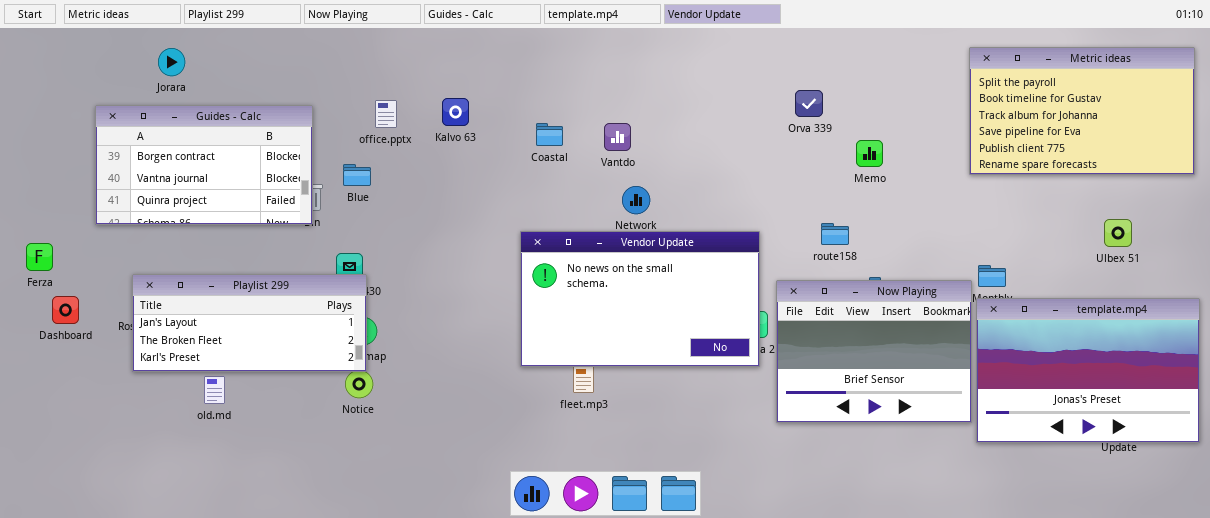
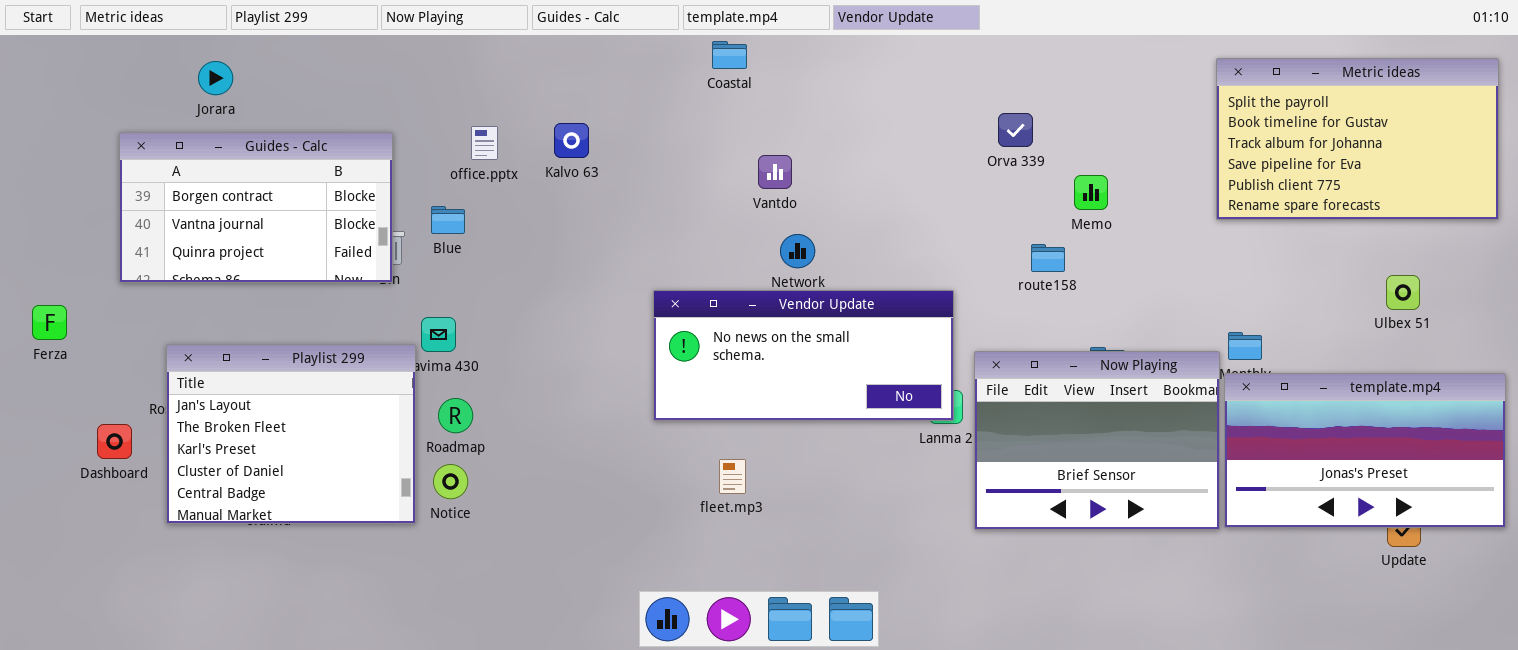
Coastal: [536,123,563,146] -> [712,41,747,69], moved
route158: [821,223,849,245] -> [1031,244,1065,272], moved
Vendor Update: [520,231,760,367] -> [653,290,954,421], resized
Playlist 299: [132,274,367,372] -> [166,344,416,524], resized
Dashboard: [52,296,79,324] -> [97,424,132,459], moved
template.mp4: [976,298,1200,443] -> [1224,373,1506,528], resized

